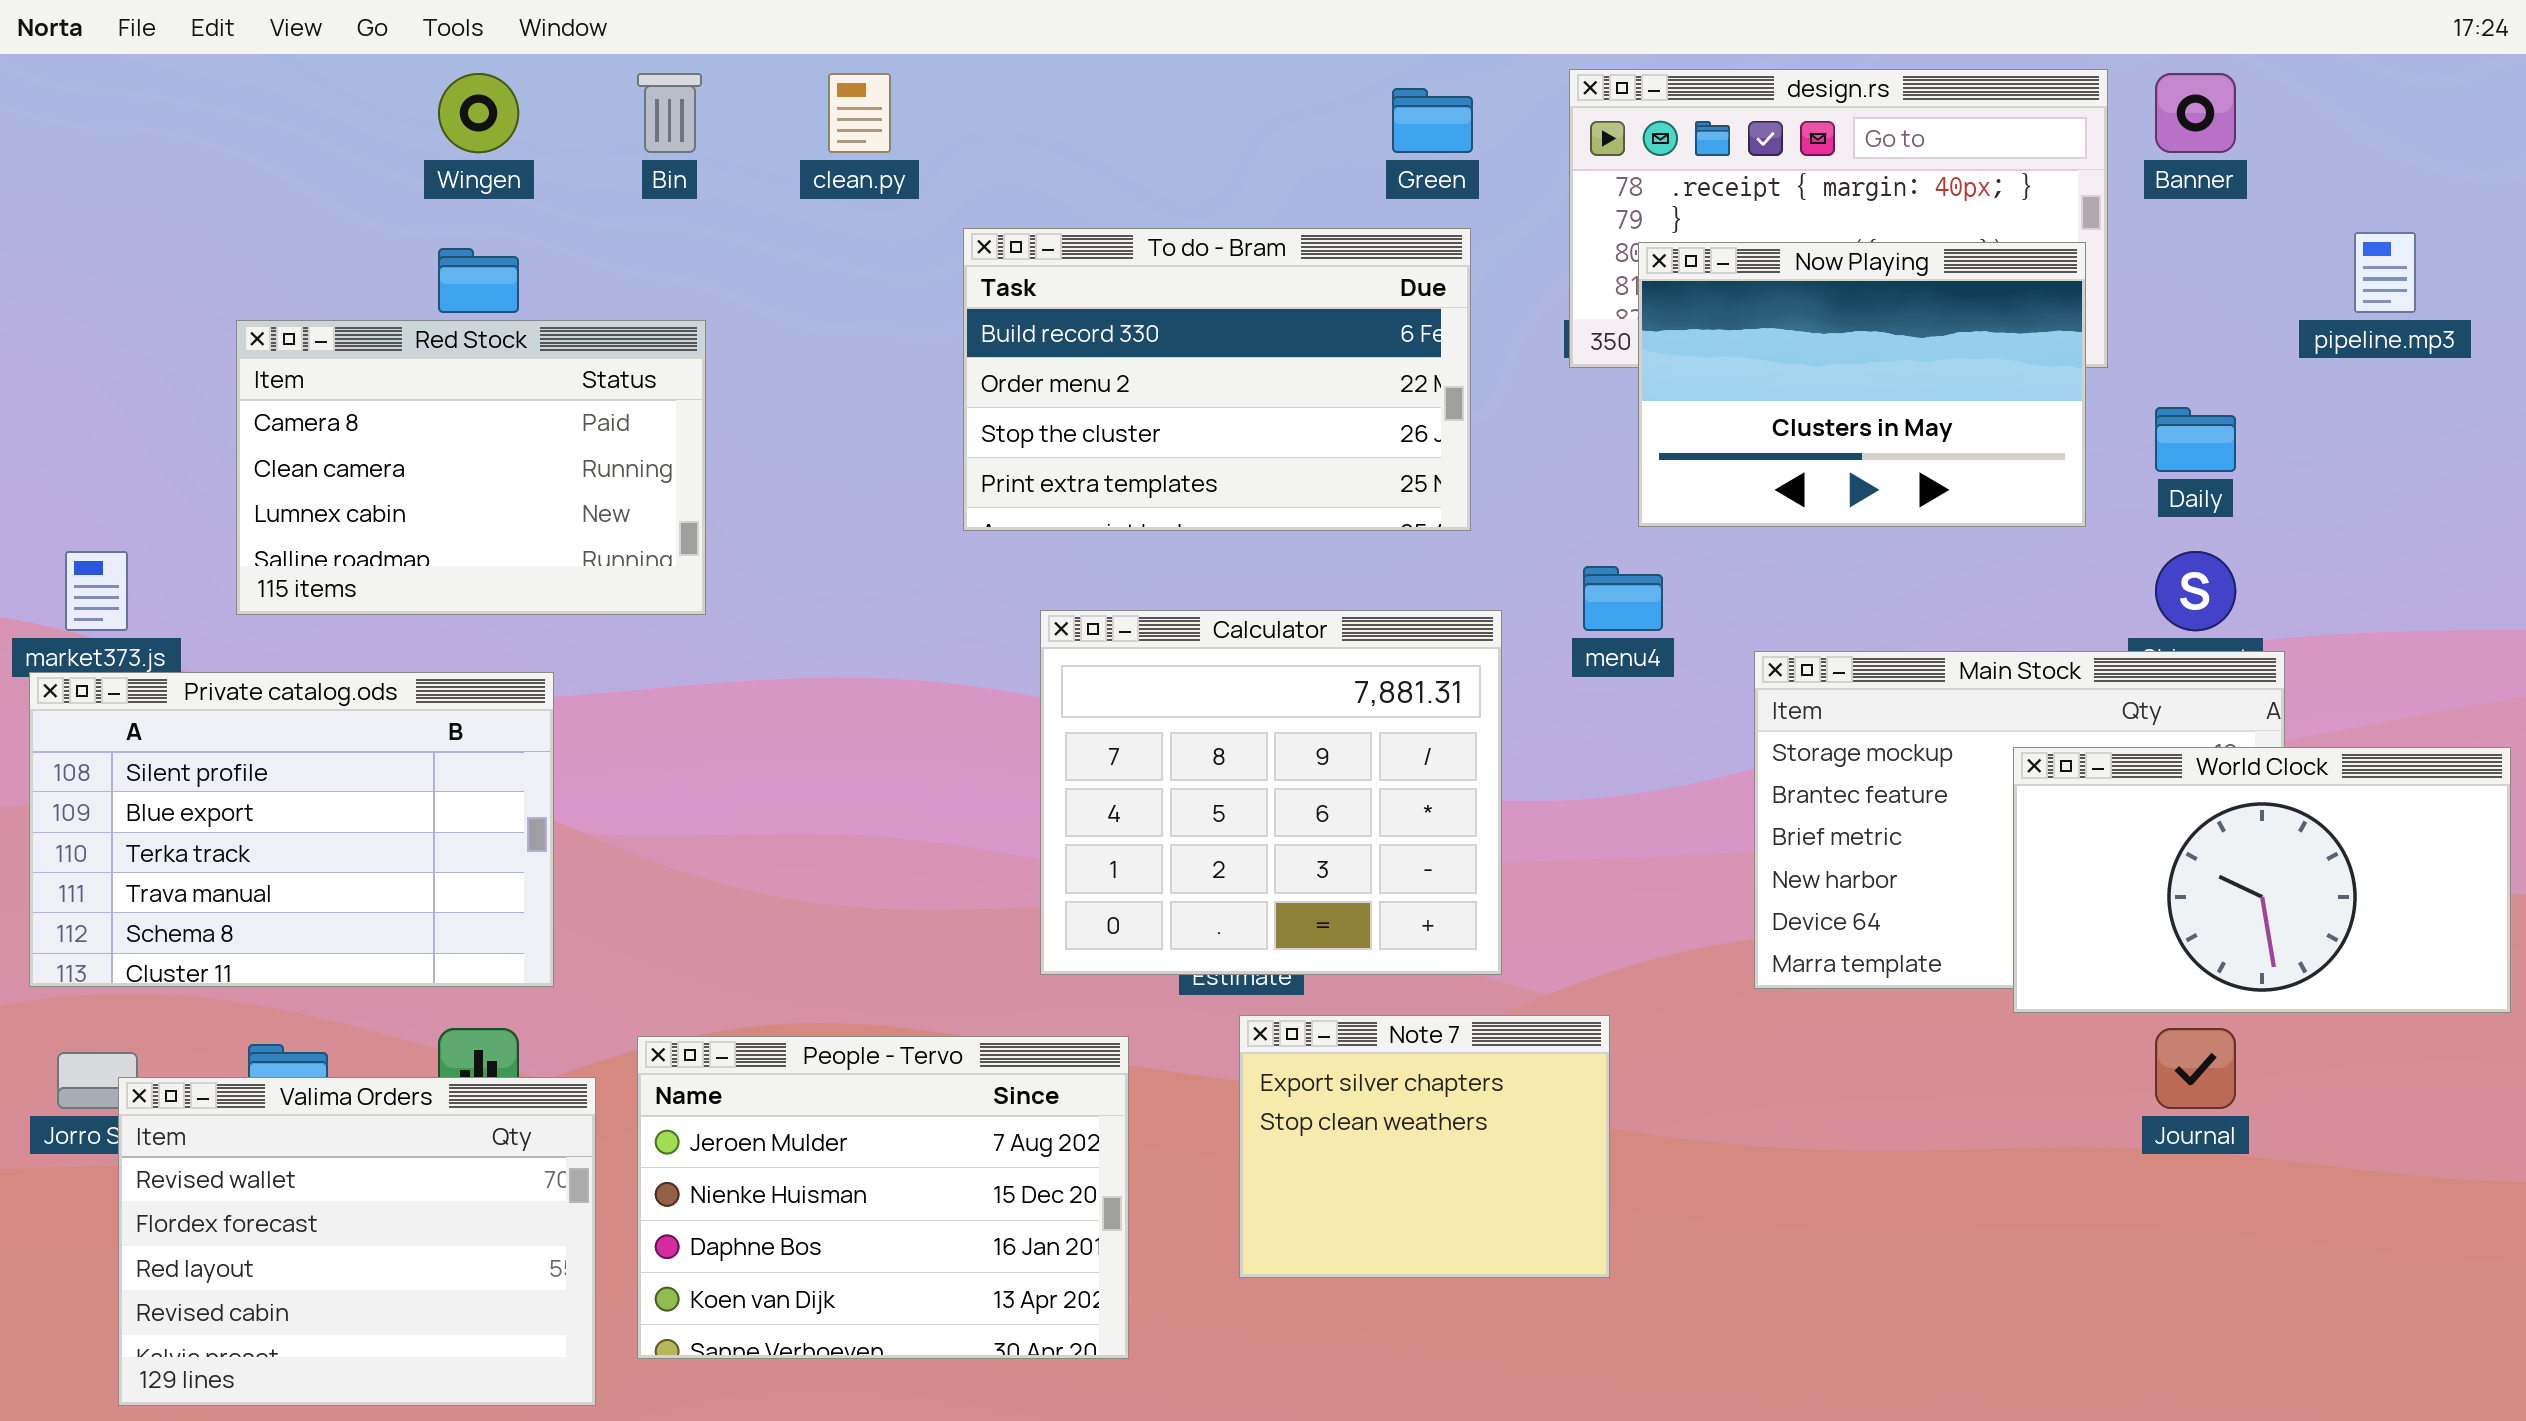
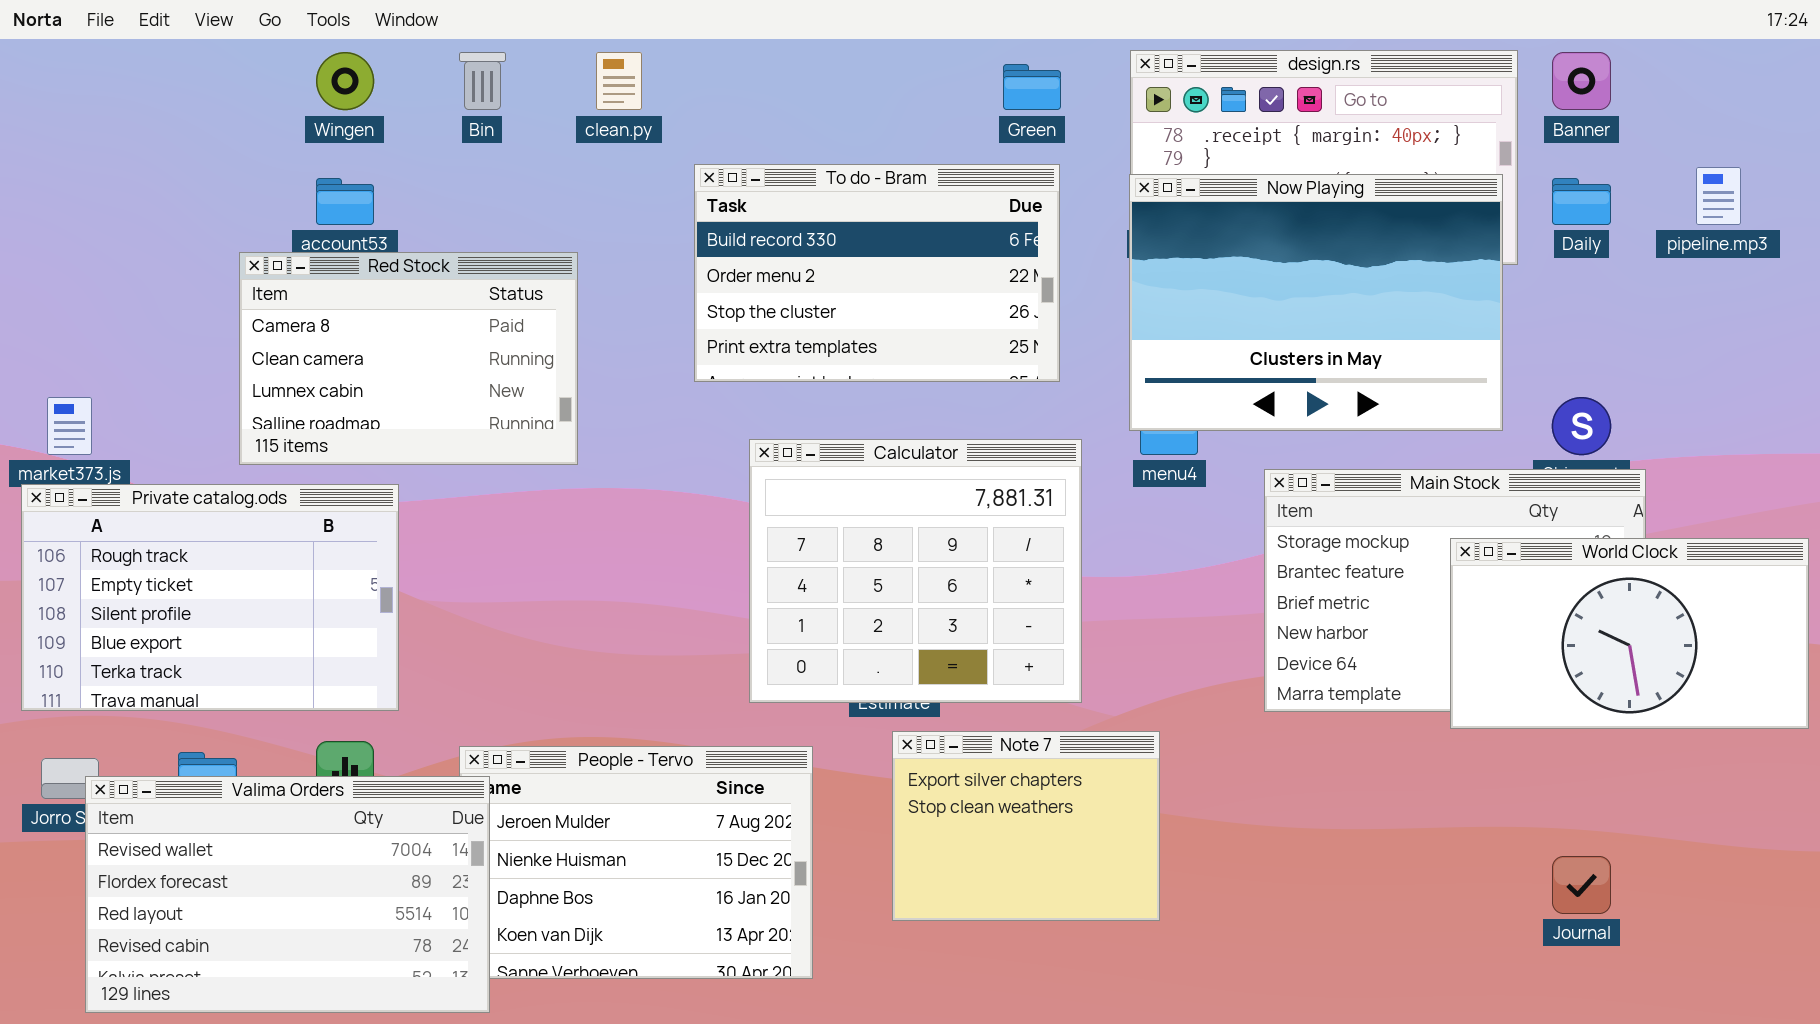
Now Playing: [1638,242,2086,527] -> [1129,174,1503,431], resized
Red Stock: [236,320,706,615] -> [239,252,578,465], moved
Daily: [2155,407,2236,472] -> [1552,178,1611,225], moved
Private catalog.ods: [29,672,554,987] -> [21,484,399,711], scrolled up 2 rows
Journal: [2155,1028,2236,1109] -> [1552,856,1611,914], moved
Valima Orders: [118,1077,596,1406] -> [85,776,490,1013], resized

